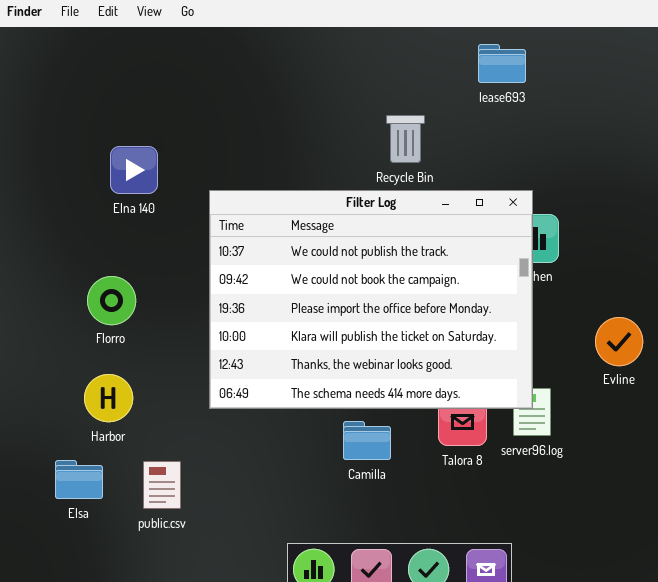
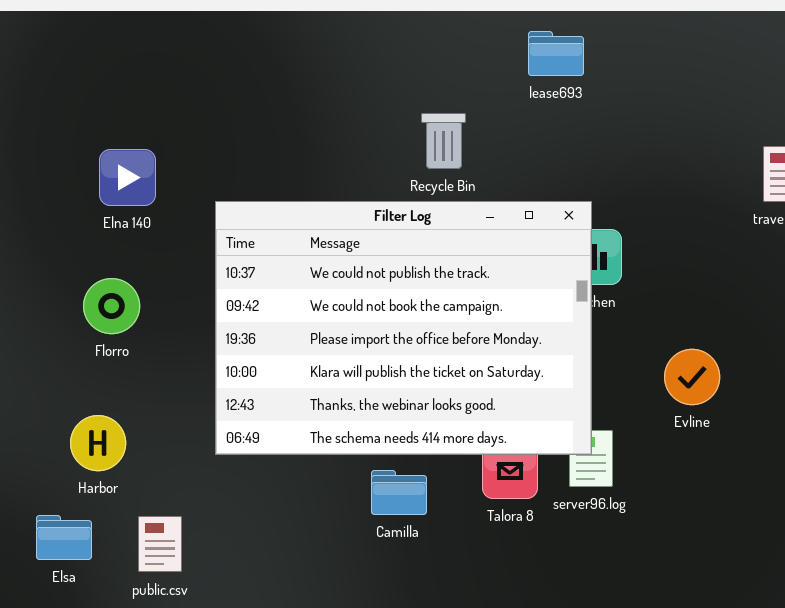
Florro: [87,276,136,325] -> [83,278,140,334], moved

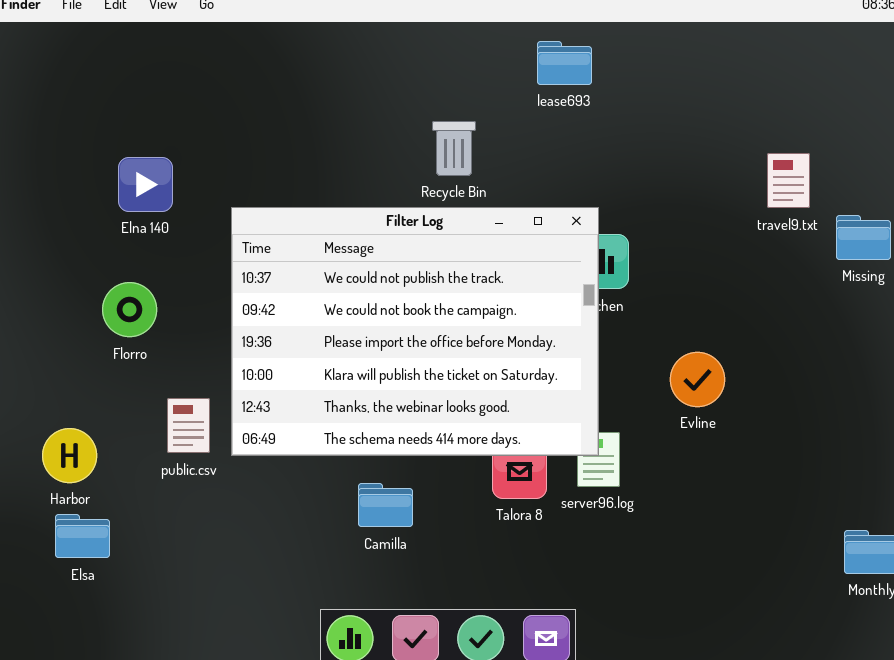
Harbor: [70,415,126,471] -> [42,428,97,483], moved
Camilla: [371,470,427,515] -> [358,483,413,527], moved
public.csv: [138,516,182,572] -> [167,398,210,453], moved

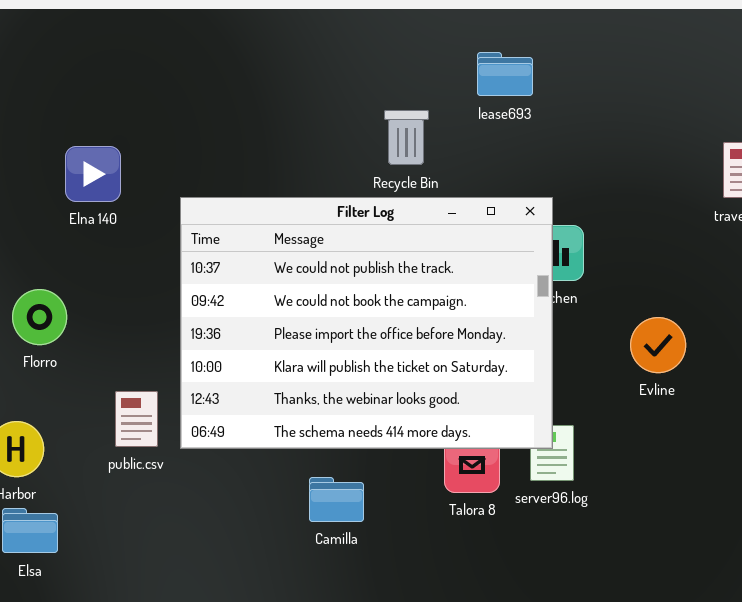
lease693: [537,41,592,85] -> [477,52,533,96], moved
Florro: [102,282,157,337] -> [12,289,67,345], moved
Evline: [670,352,725,407] -> [630,317,686,373], moved

